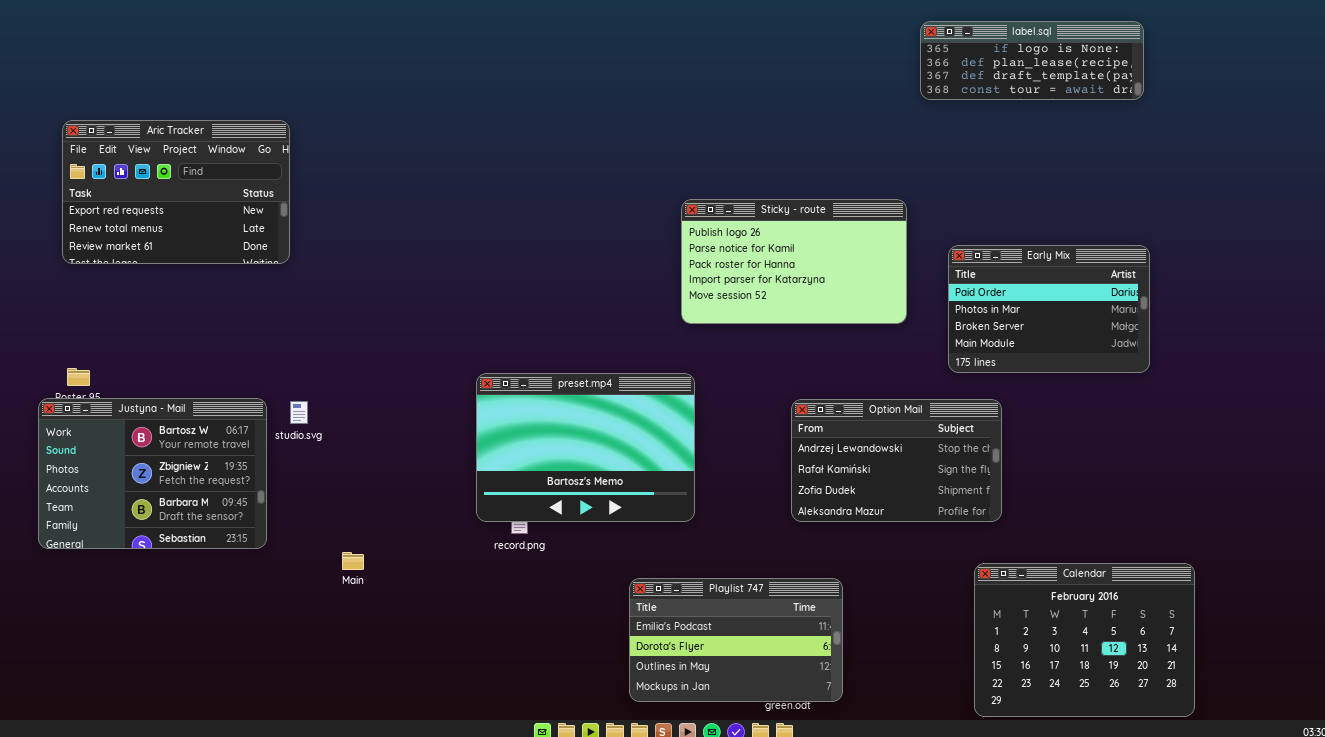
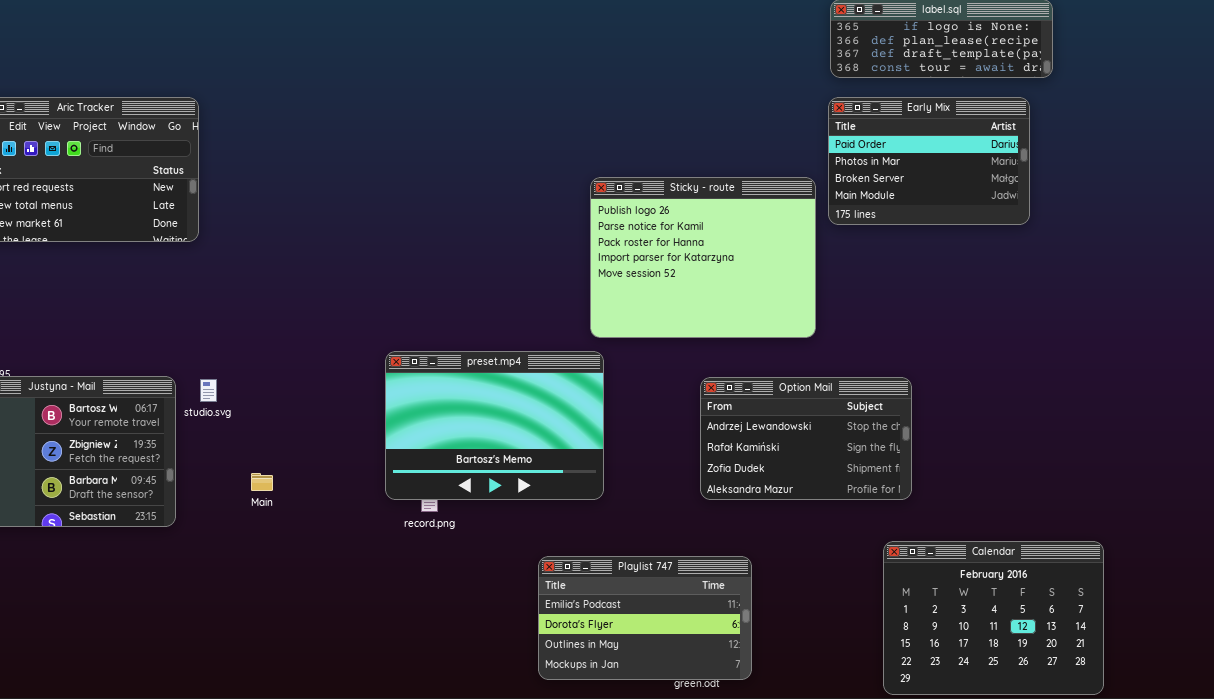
Sticky - route: [681,199,907,324] -> [590,177,816,338], resized
Early Mix: [948,245,1150,373] -> [828,97,1030,225], moved
Main: [342,552,364,570] -> [251,473,273,491], moved

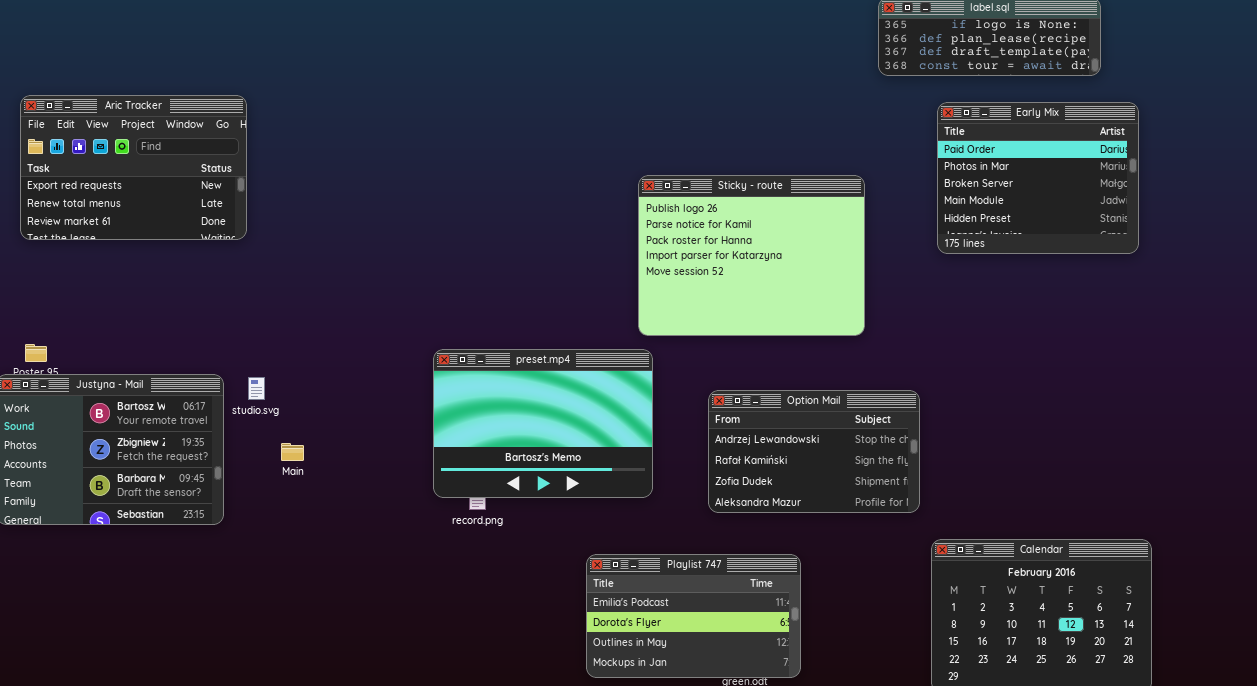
Early Mix: [828,97,1030,225] -> [937,102,1139,254], moved, resized
Option Mail: [700,377,912,500] -> [708,390,920,513], moved
Main: [251,473,273,491] -> [281,443,304,461], moved

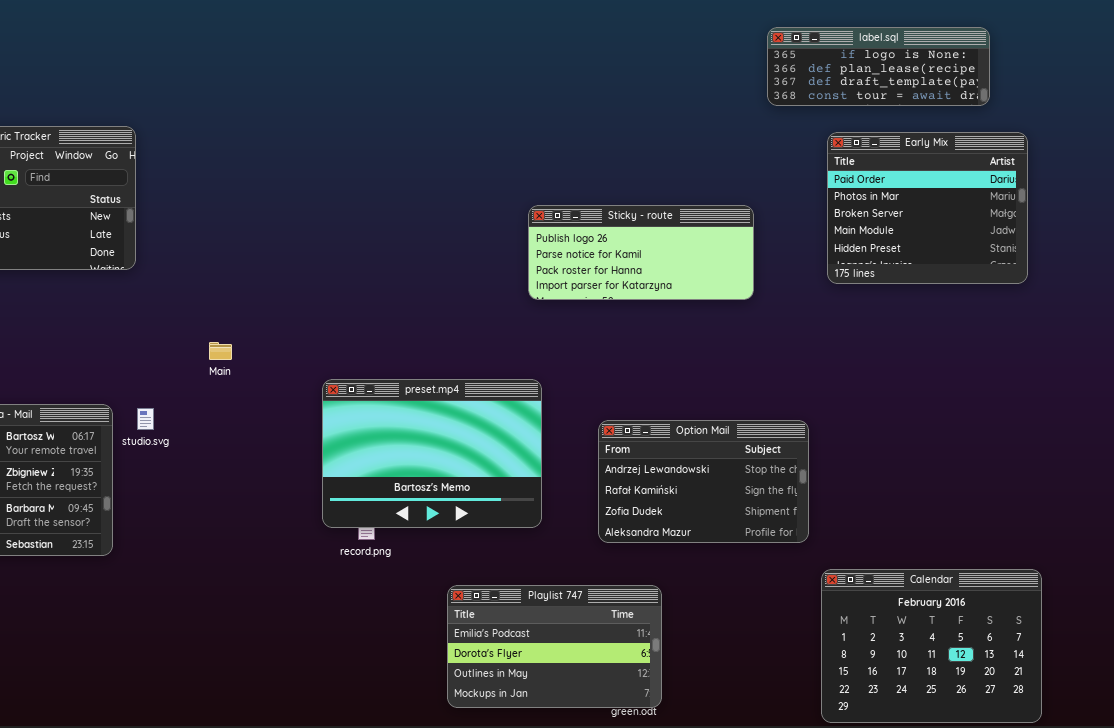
Sticky - route: [638,175,865,336] -> [528,205,754,300], resized
Main: [281,443,304,461] -> [209,342,232,360], moved
Playlist 747: [586,554,801,678] -> [447,585,662,708], moved

